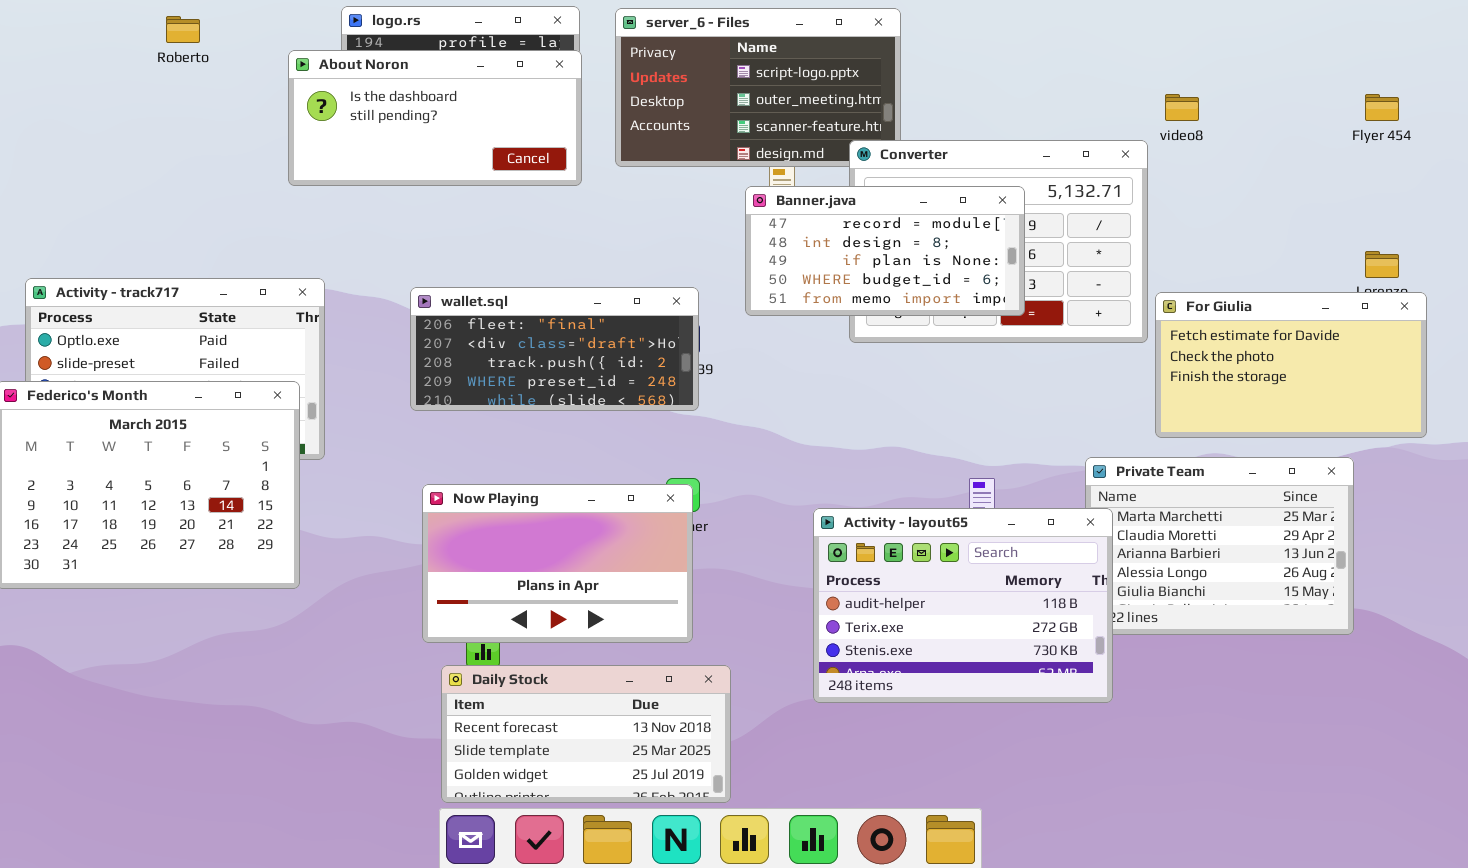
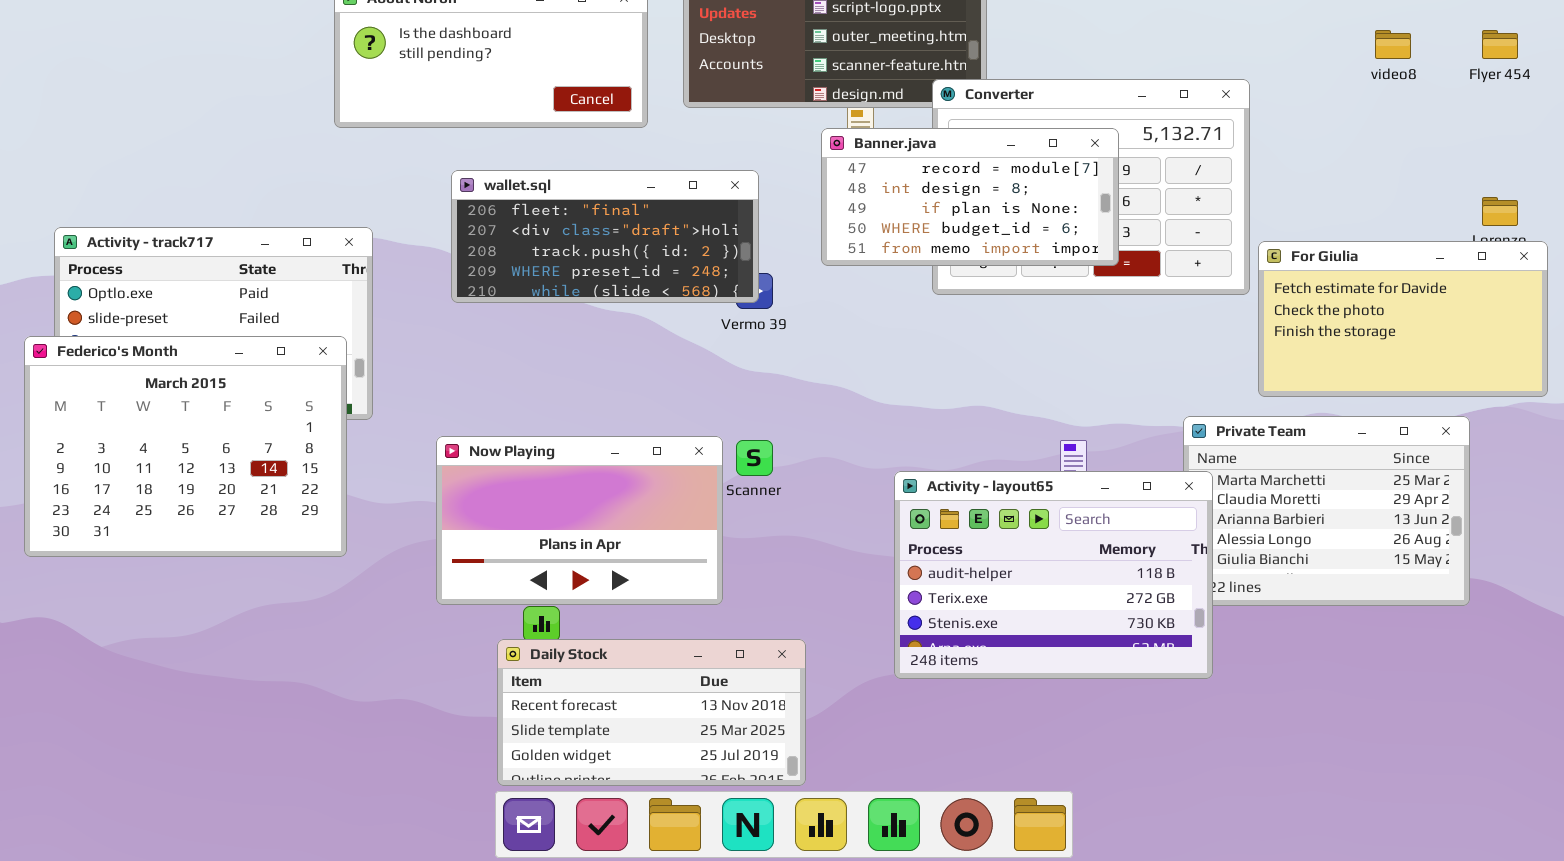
video8: [1165,94,1199,121] -> [1375,30,1411,59], moved
wallet.sql: [410,287,699,411] -> [451,170,759,303], moved
Now Playing: [422,484,693,643] -> [436,436,723,605], moved

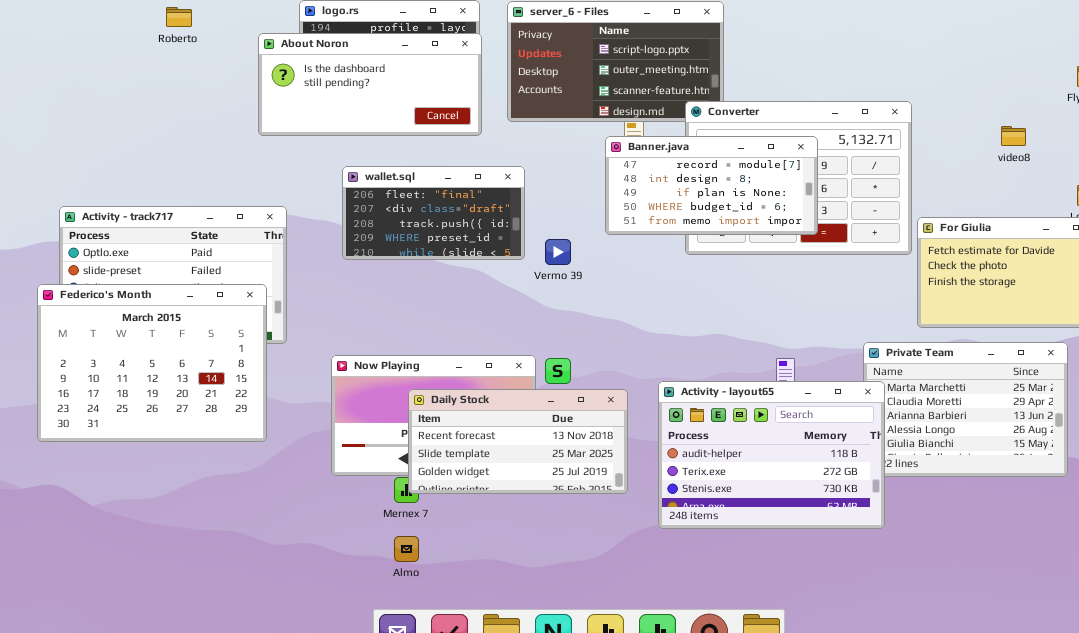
video8: [1375,30,1411,59] -> [1001,126,1026,146], moved
wallet.sql: [451,170,759,303] -> [342,166,525,260], resized
Daily Stock: [497,639,806,786] -> [408,389,628,494], moved

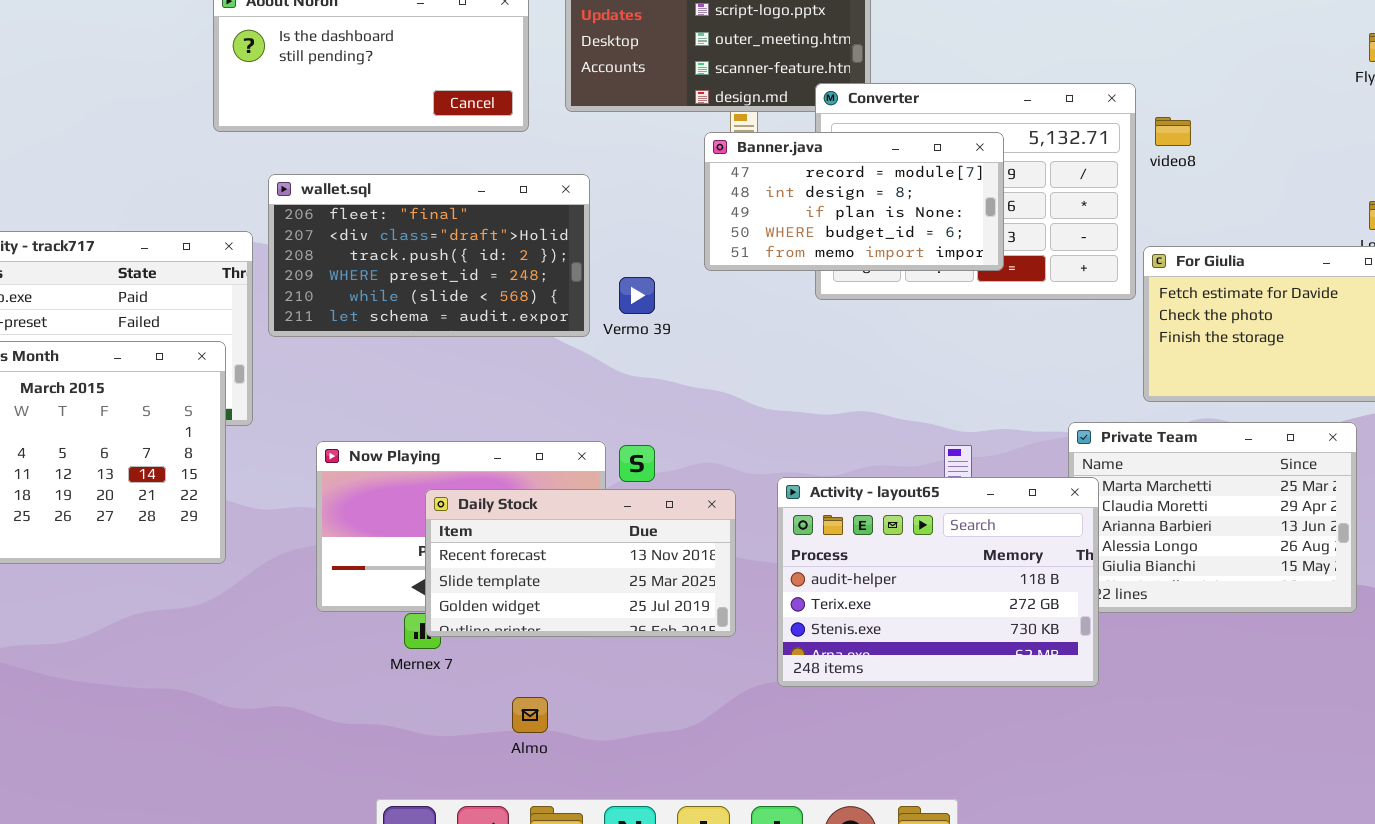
video8: [1001,126,1026,146] -> [1155,117,1191,146], moved
wallet.sql: [342,166,525,260] -> [268,174,590,337], resized
Almo: [394,536,419,562] -> [512,697,548,733], moved

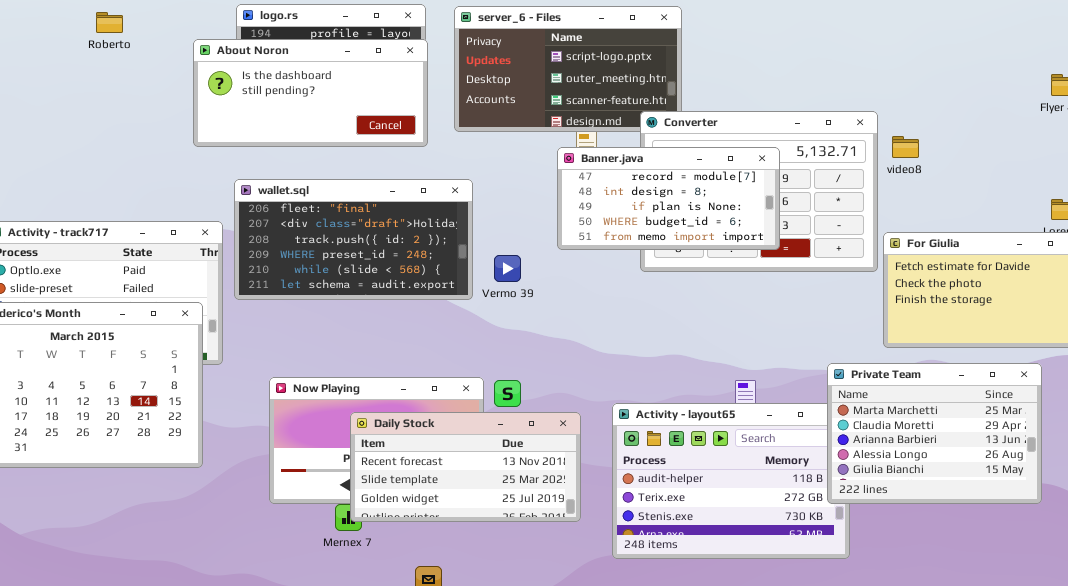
Private Team: [1068,422,1357,613] -> [827,363,1042,504], raised

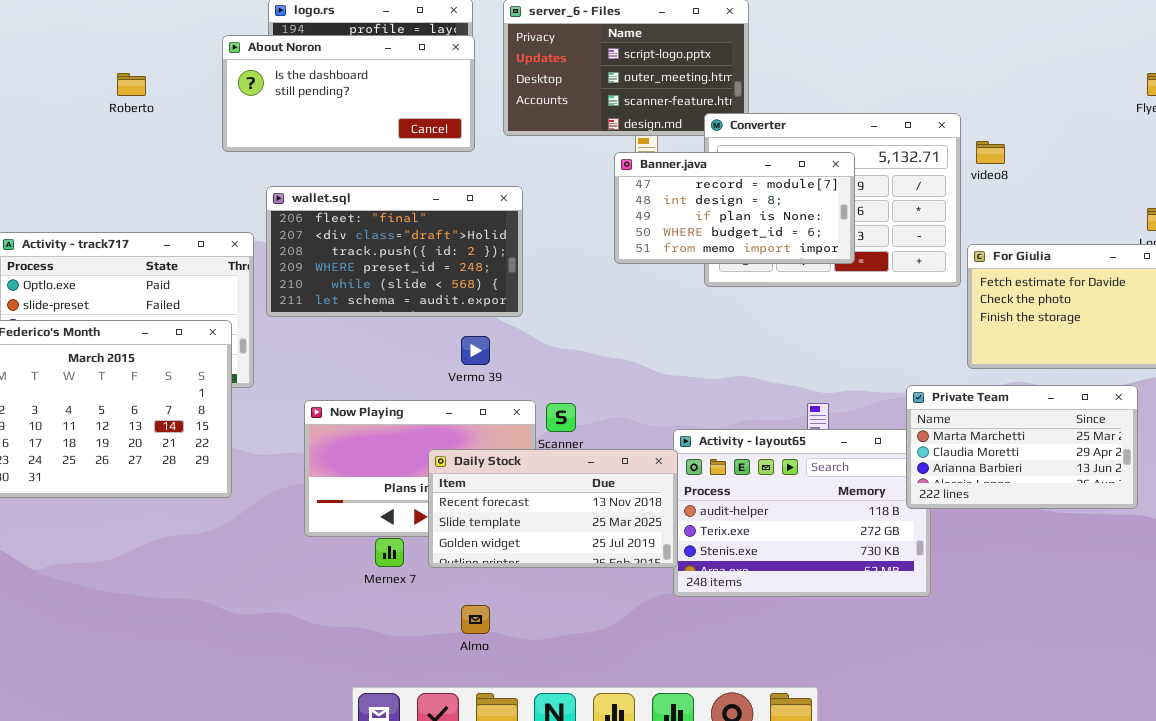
Roberto: [96,12,123,33] -> [117,73,146,96], moved
Vermo 39: [494,255,521,282] -> [461,336,490,365], moved
Private Team: [827,363,1042,504] -> [906,385,1138,509], resized
Daily Stock: [350,412,581,522] -> [428,449,678,568], moved

